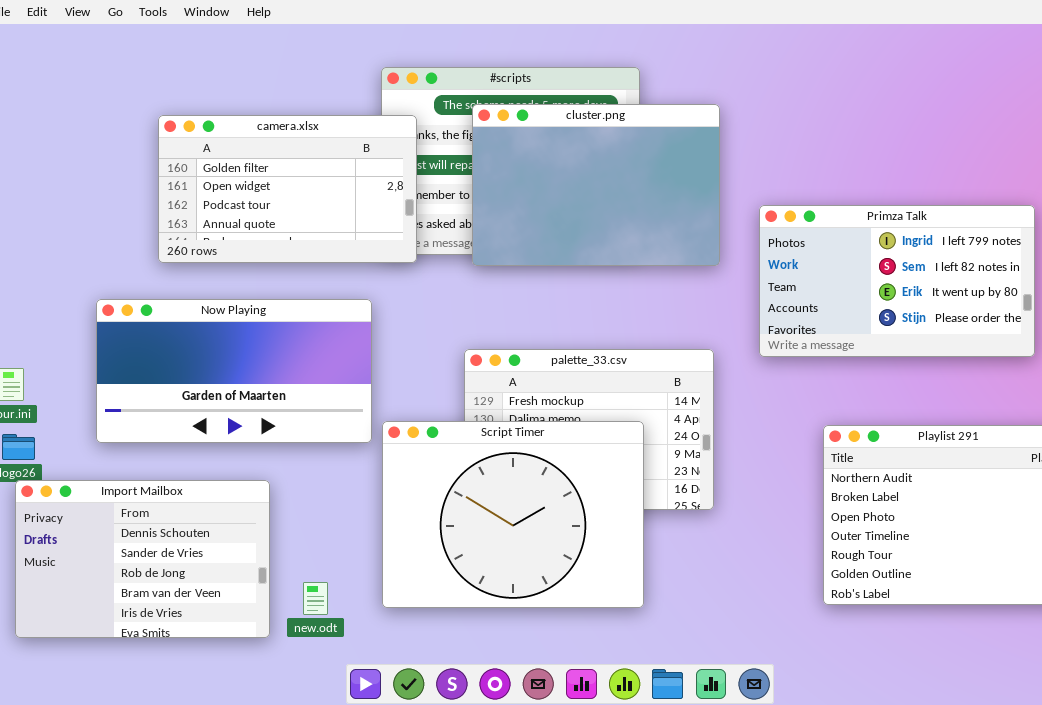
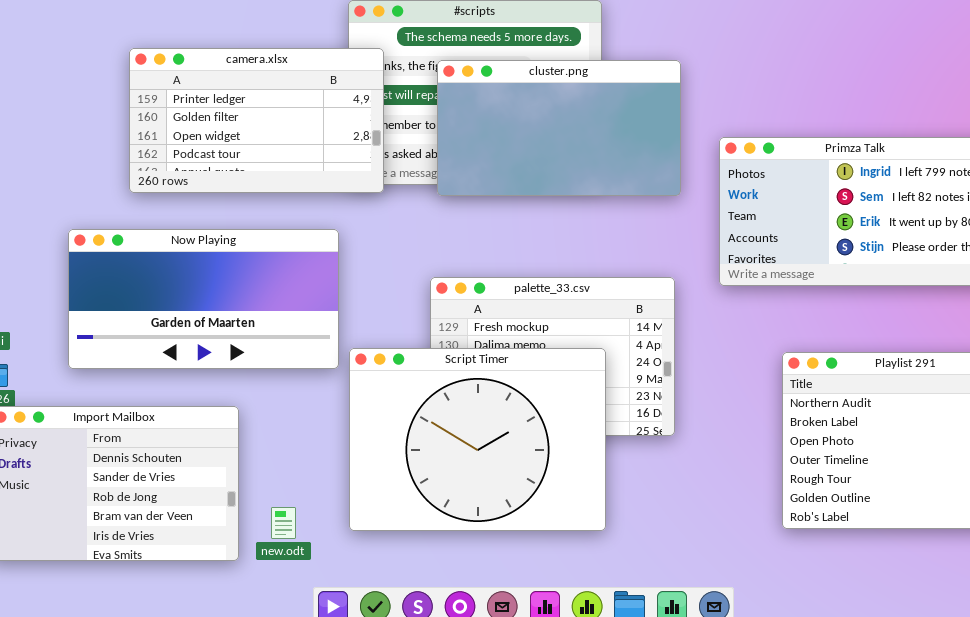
cluster.png: [472,104,720,266] -> [437,60,681,196], resized
camera.xlsx: [158,115,417,263] -> [129,48,384,193], scrolled up 1 row

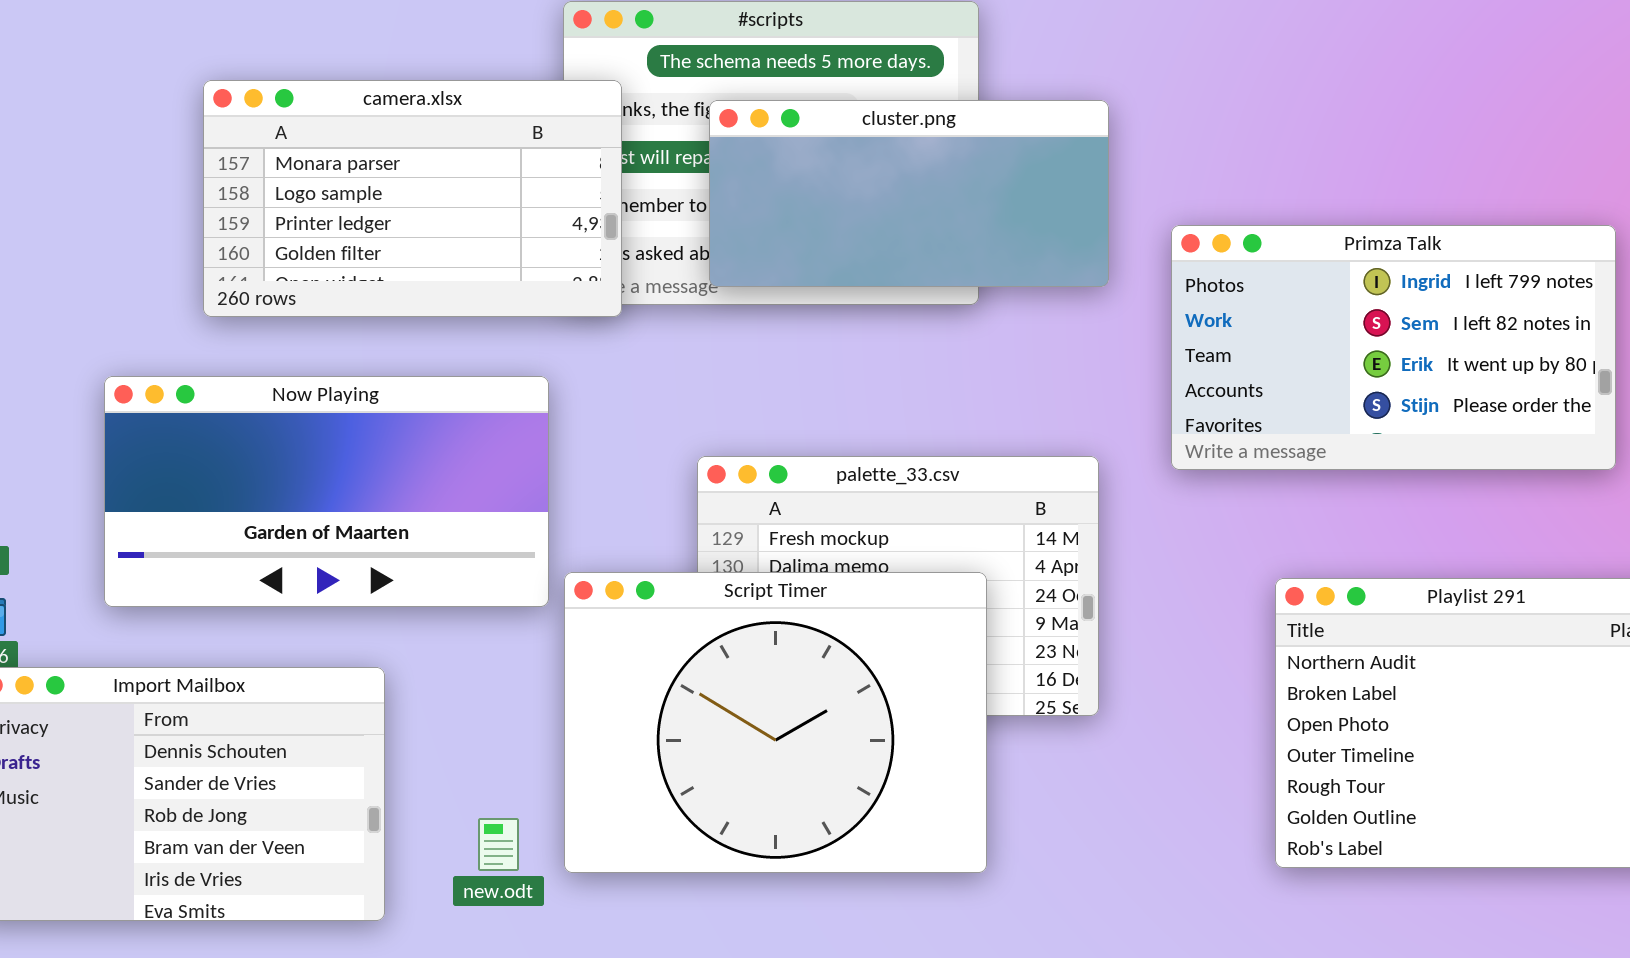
camera.xlsx: [129,48,384,193] -> [203,80,622,317], scrolled up 2 rows
cluster.png: [437,60,681,196] -> [709,100,1109,287], resized
new.odt: [271,507,296,539] -> [478,818,519,871], moved

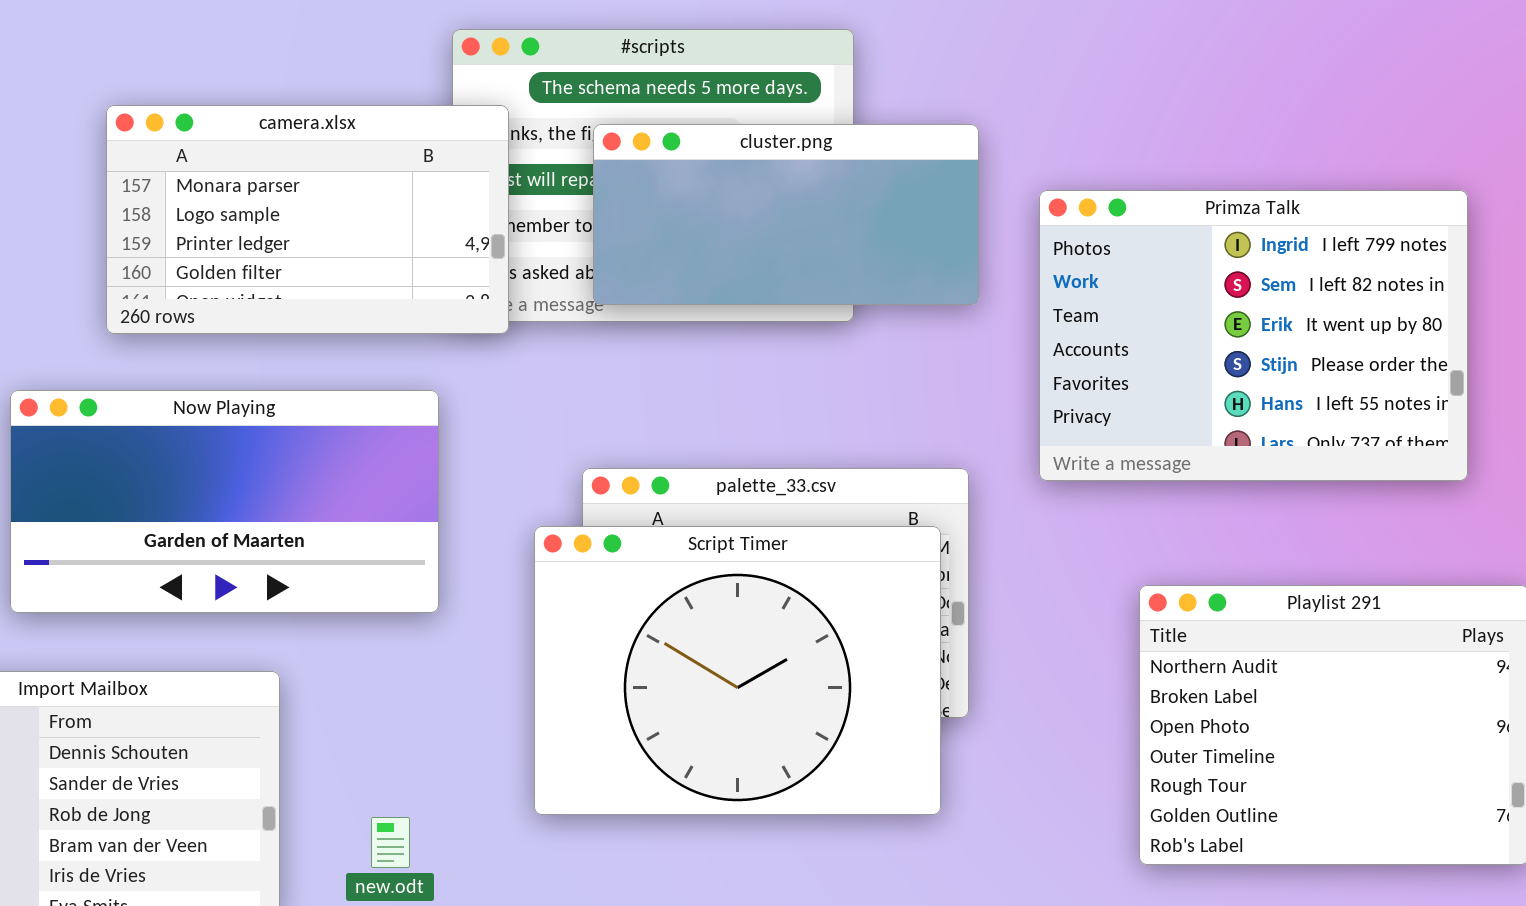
Primza Talk: [1171,225,1616,470] -> [1039,190,1468,481], resized
Script Timer: [564,572,987,873] -> [534,526,941,815], moved

